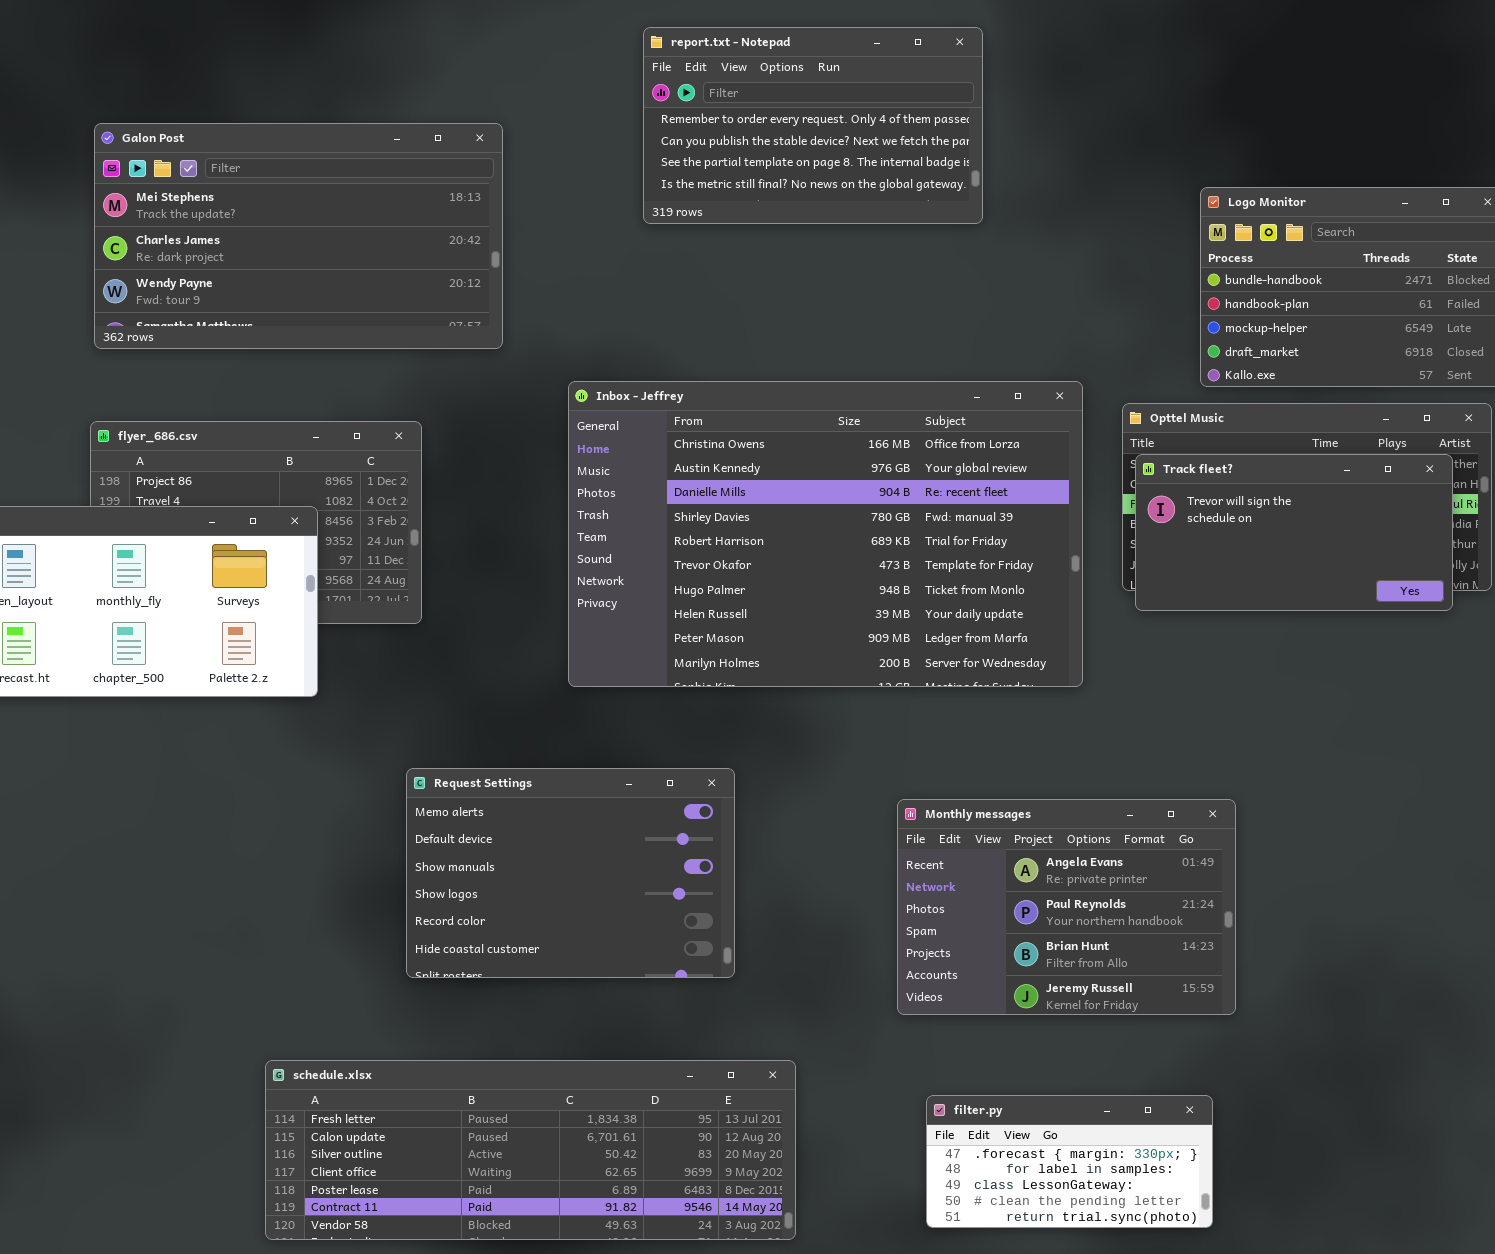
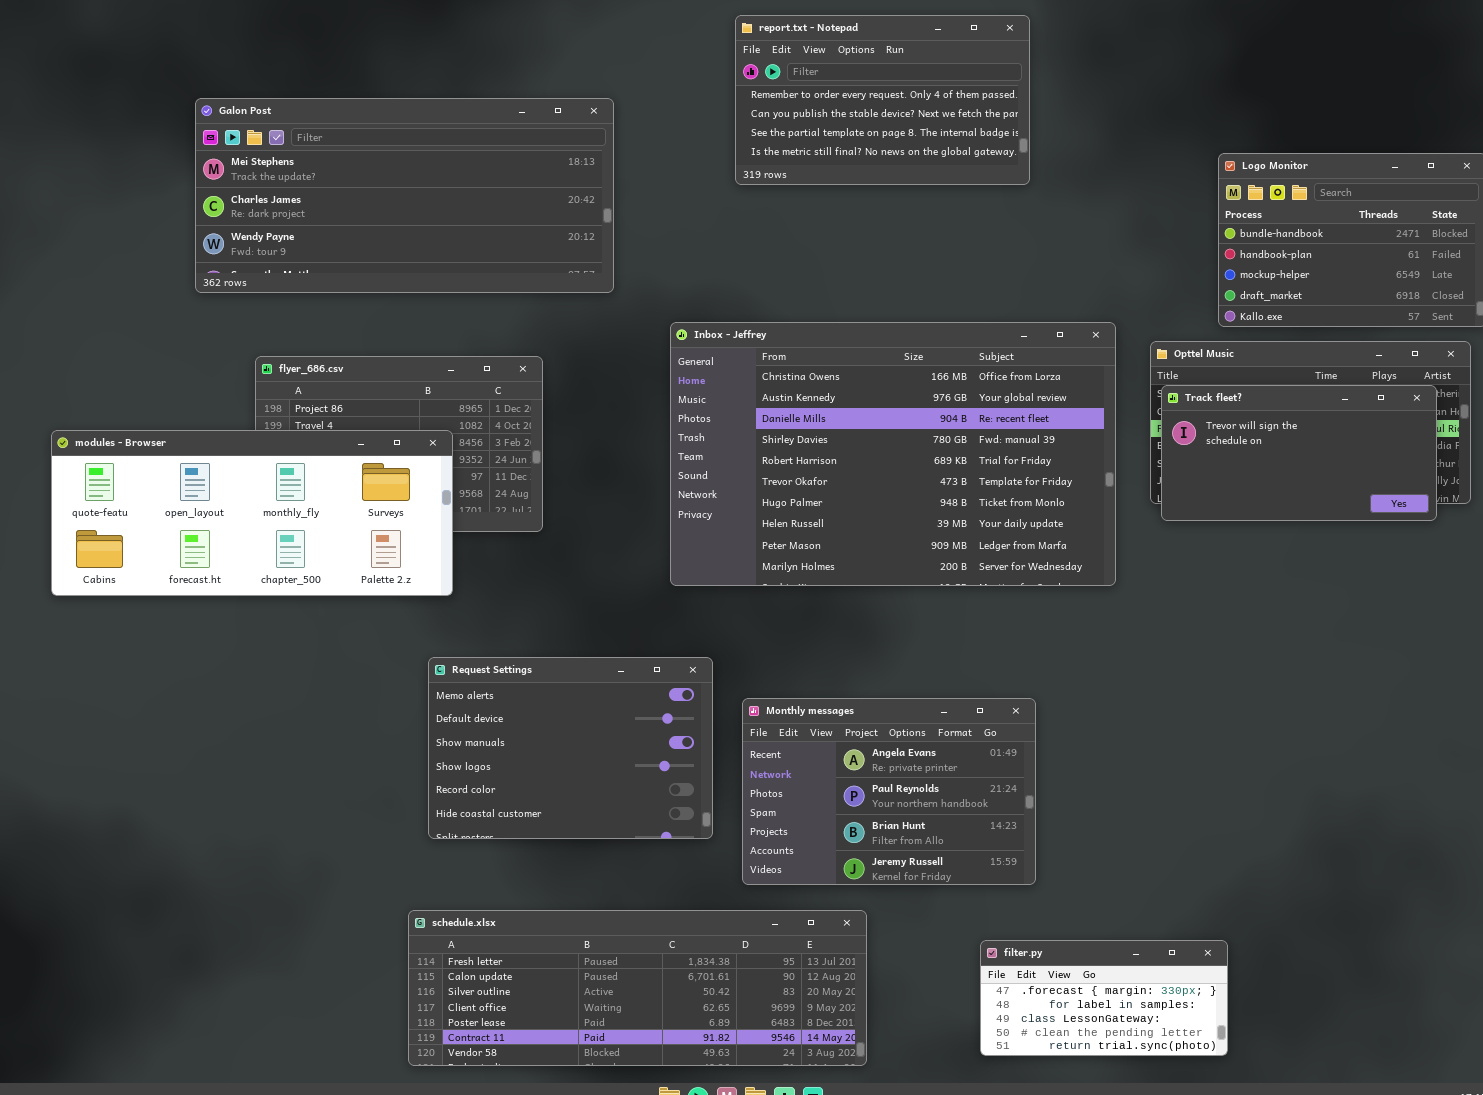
Galon Post: [94,123,503,349] -> [195,98,614,293], resized
Request Settings: [406,768,735,978] -> [428,657,713,839], moved
Monthly messages: [897,799,1236,1015] -> [742,698,1036,885], moved

